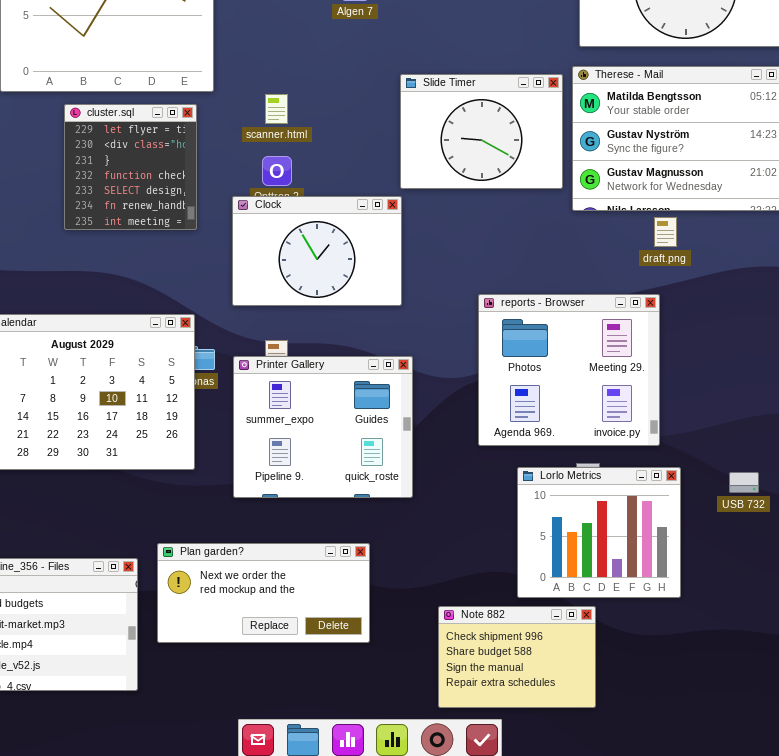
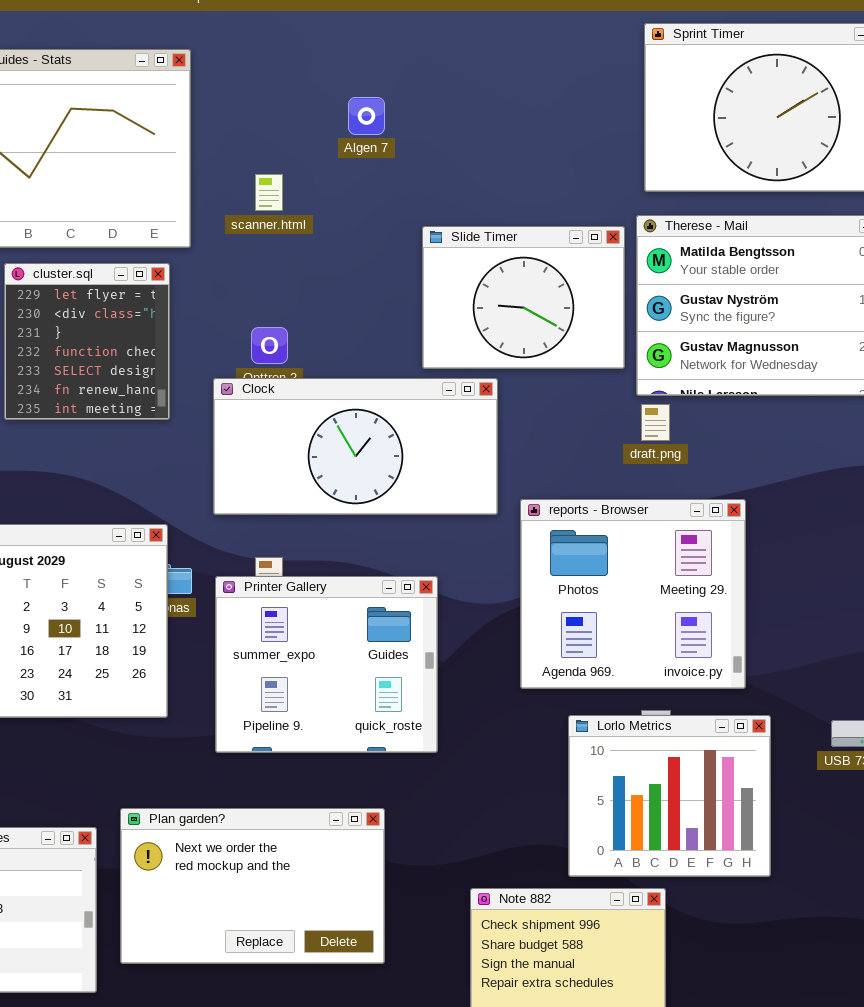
scanner.html: [265,94,288,124] -> [255,174,283,211], moved
Clock: [232,196,402,306] -> [213,378,498,515], resized
draft.png: [654,217,677,247] -> [641,404,670,441], moved
Plan garden?: [157,543,370,643] -> [120,808,385,964], resized

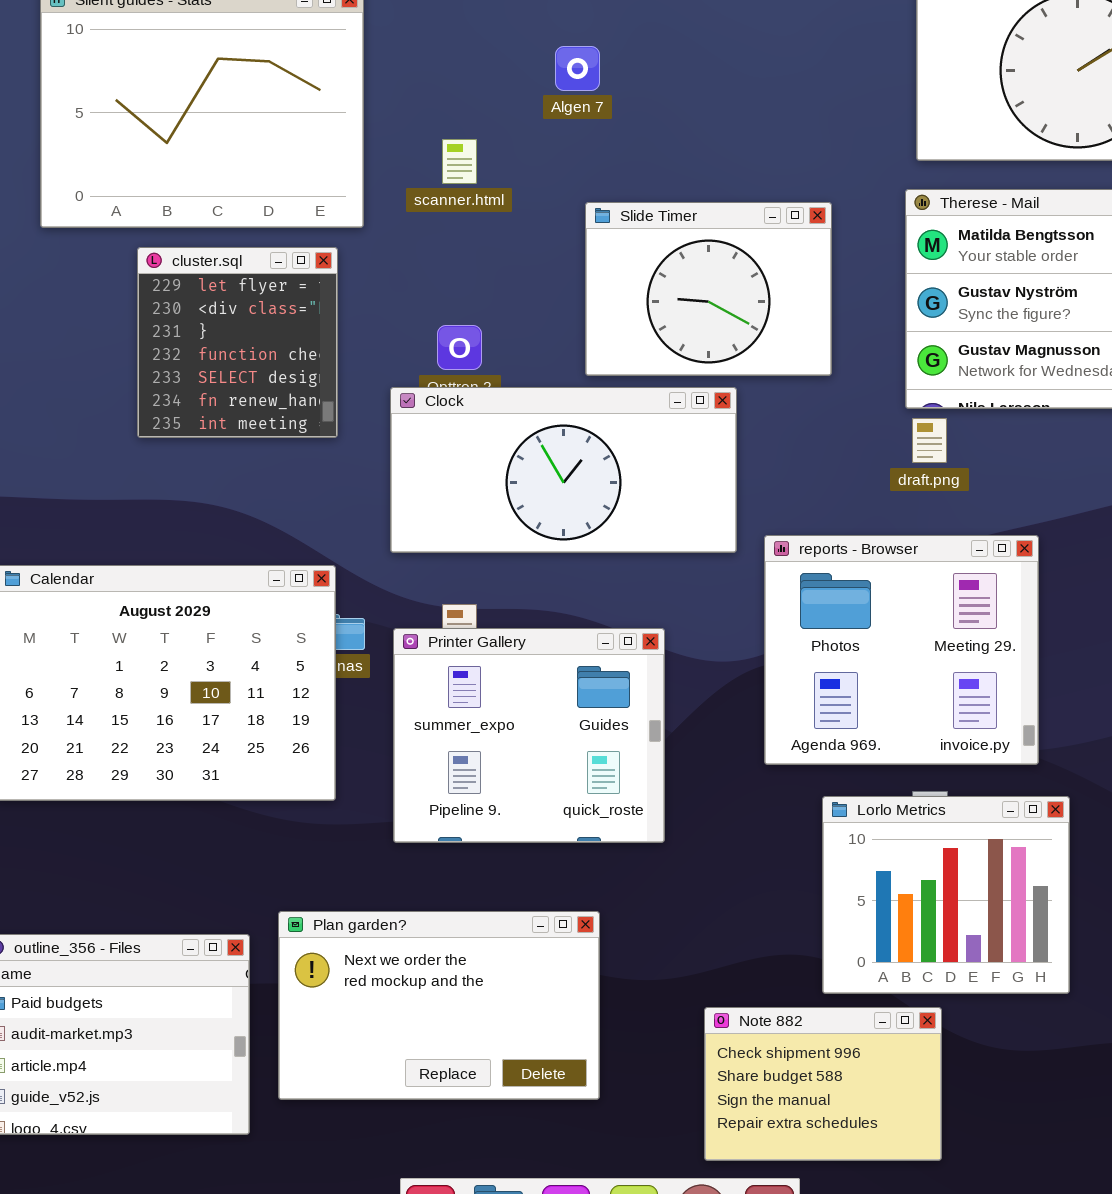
Slide Timer: [422,226,625,369] -> [585,202,832,376], moved

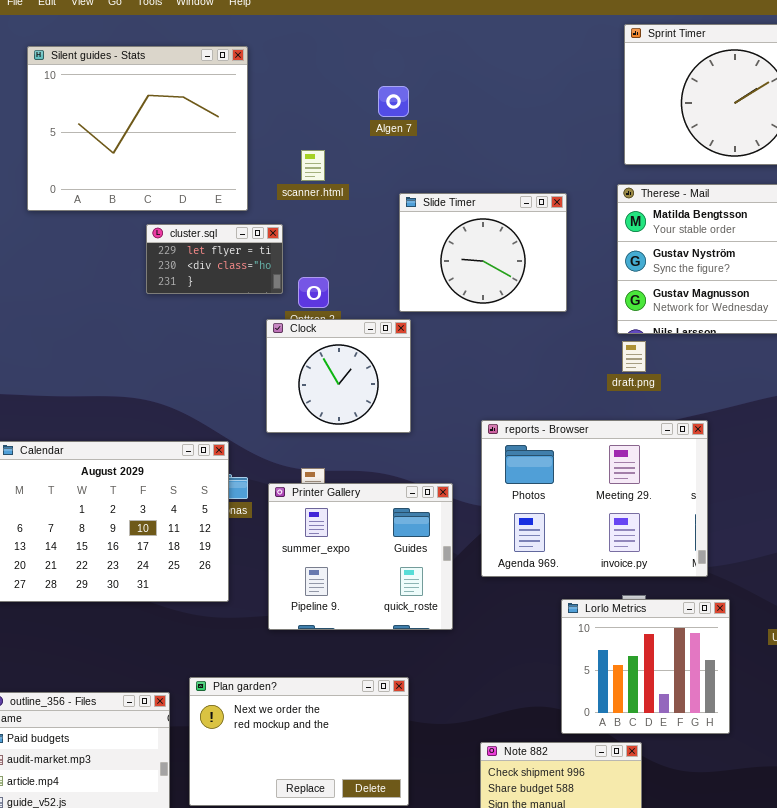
cluster.sql: [137,247,338,438] -> [146,224,283,294], moved, resized
Clock: [390,387,737,553] -> [266,319,411,433], resized
reports - Browser: [764,535,1039,765] -> [481,420,708,577], resized

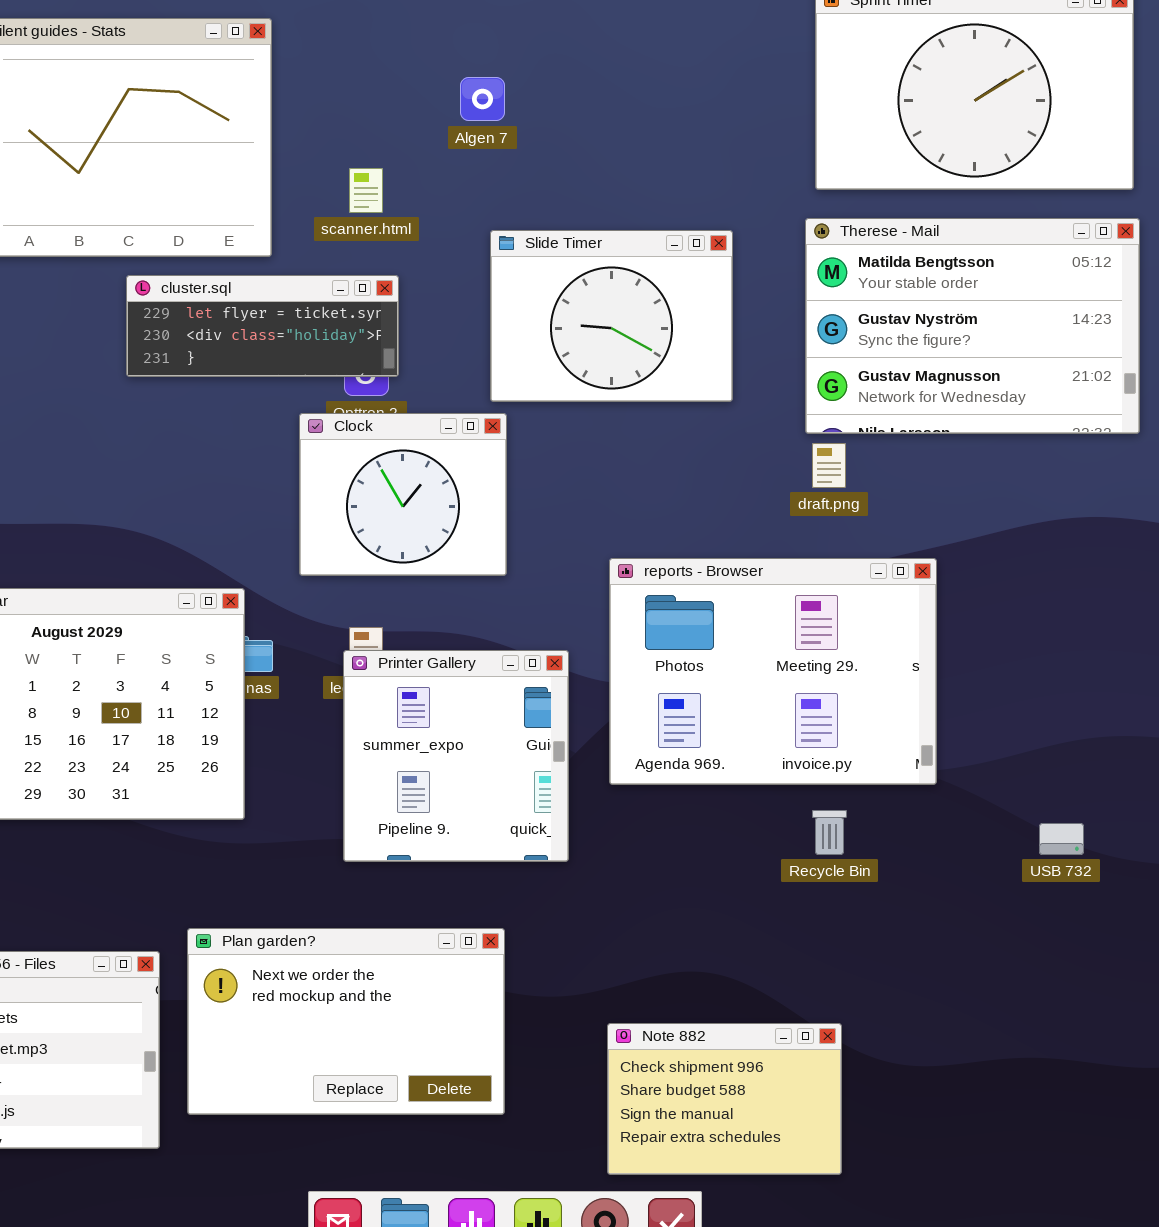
cluster.sql: [146,224,283,294] -> [126,275,399,377], resized
Printer Gallery: [268,483,453,630] -> [343,650,569,862], resized
Lorlo Metrics: [561,599,730,734] -> none, closed

